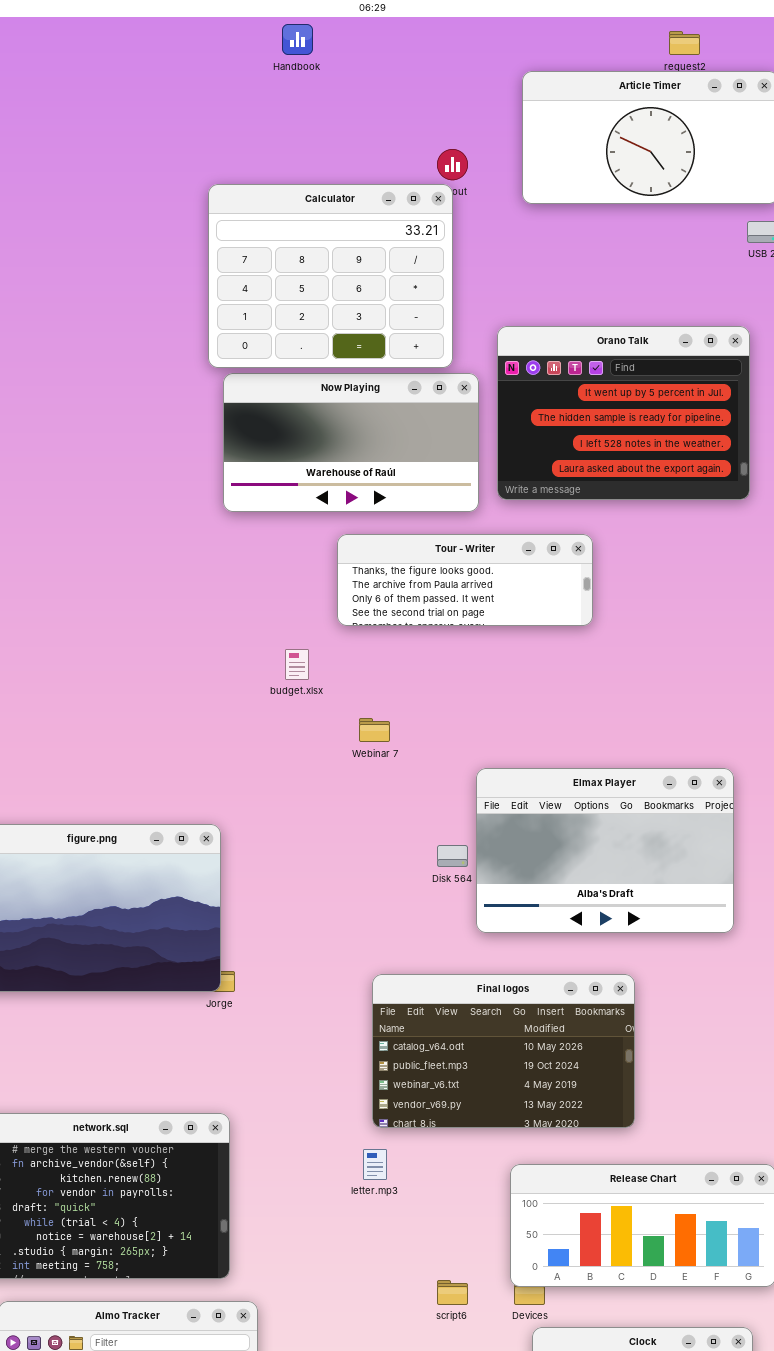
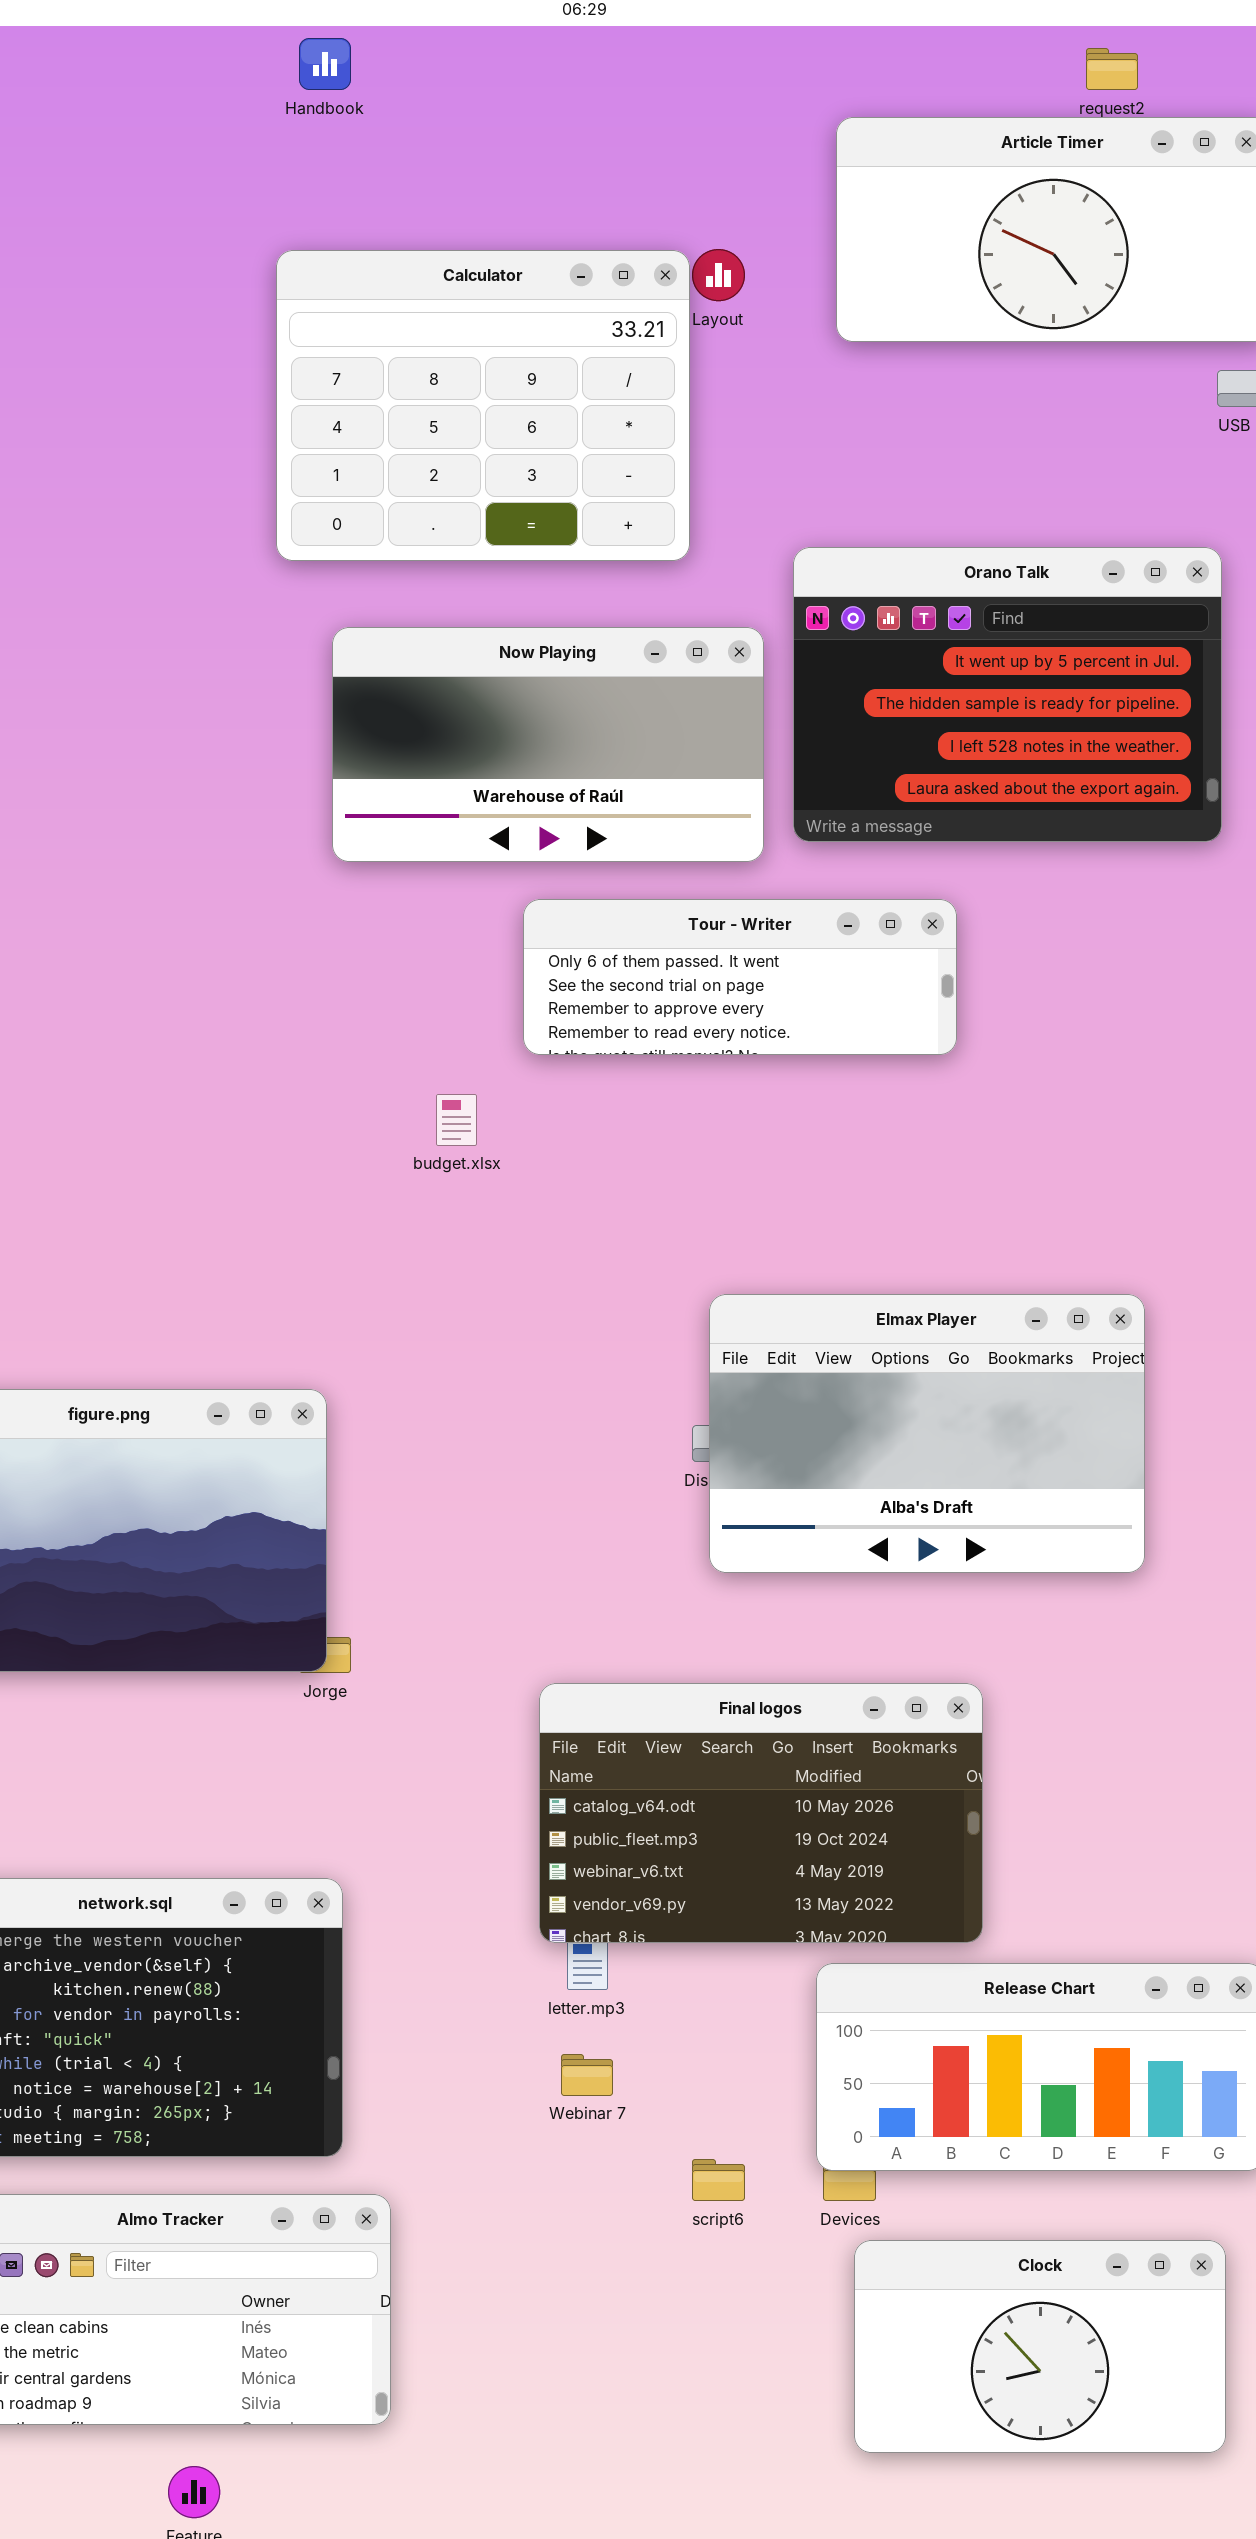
Handbook: [282,24,313,55] -> [299,38,351,90], moved
Calculator: [208,184,453,368] -> [276,250,690,561], moved
Tour - Writer: [337,534,593,626] -> [523,899,957,1055], scrolled down 2 rows
Webinar 7: [359,718,390,742] -> [561,2054,613,2096], moved
Elmax Player: [476,768,734,933] -> [709,1294,1145,1573], moved
Final logos: [372,974,635,1128] -> [539,1683,983,1943], moved

